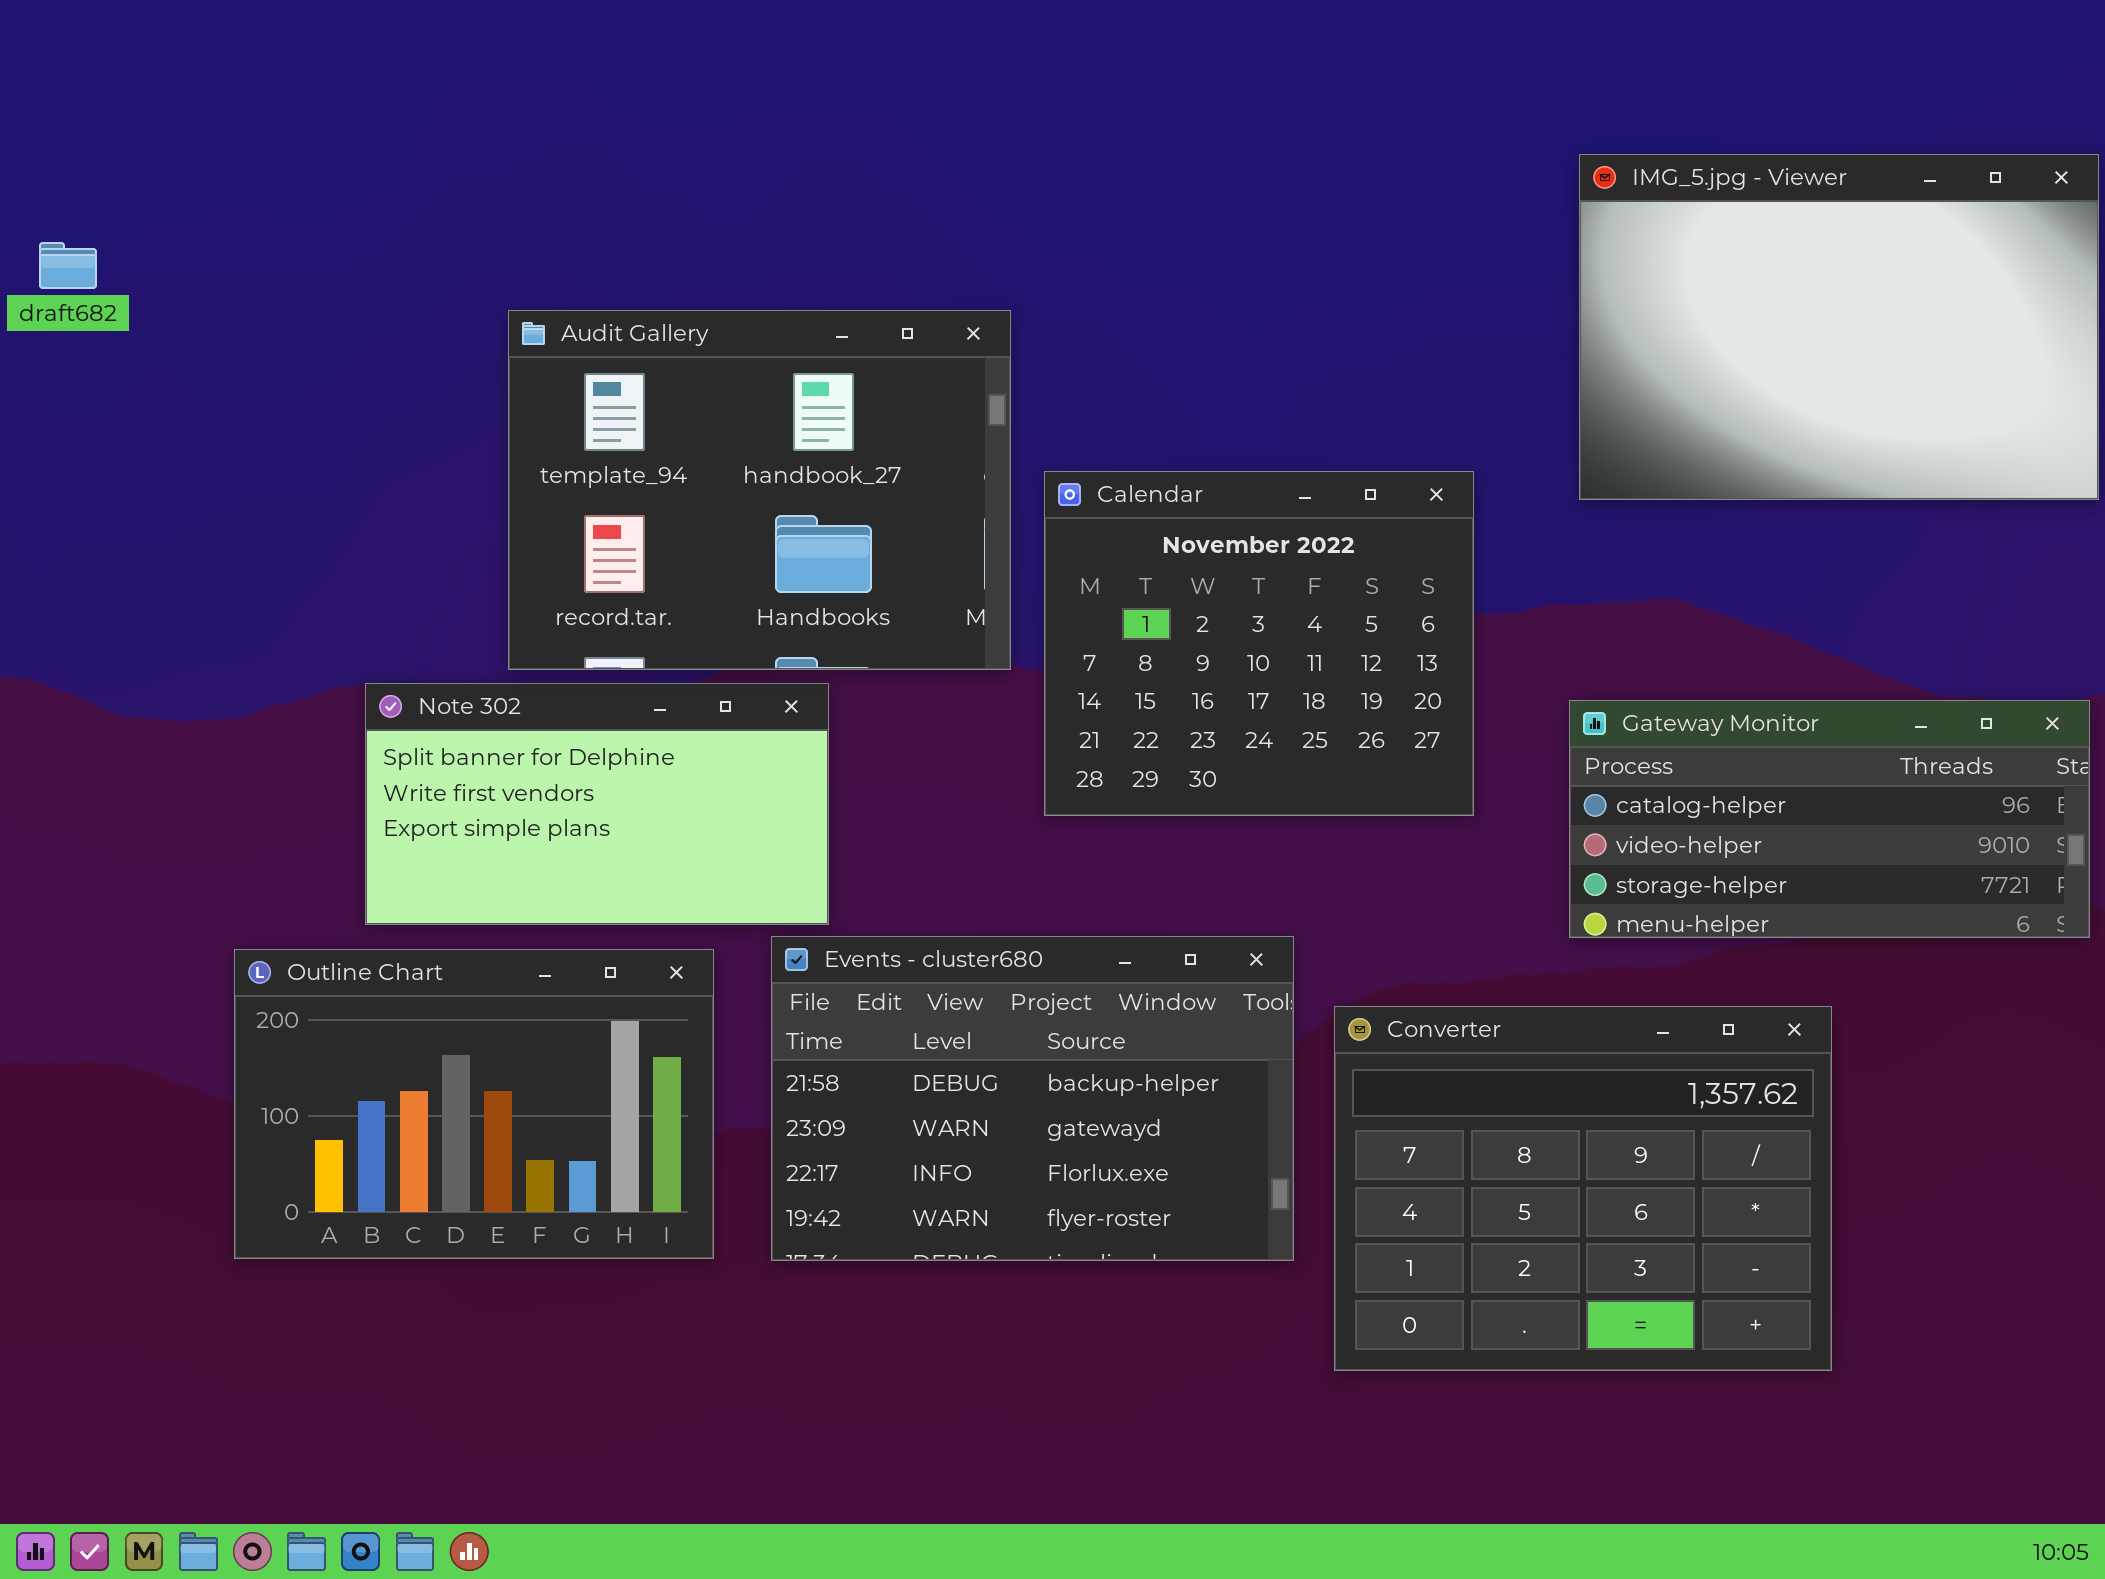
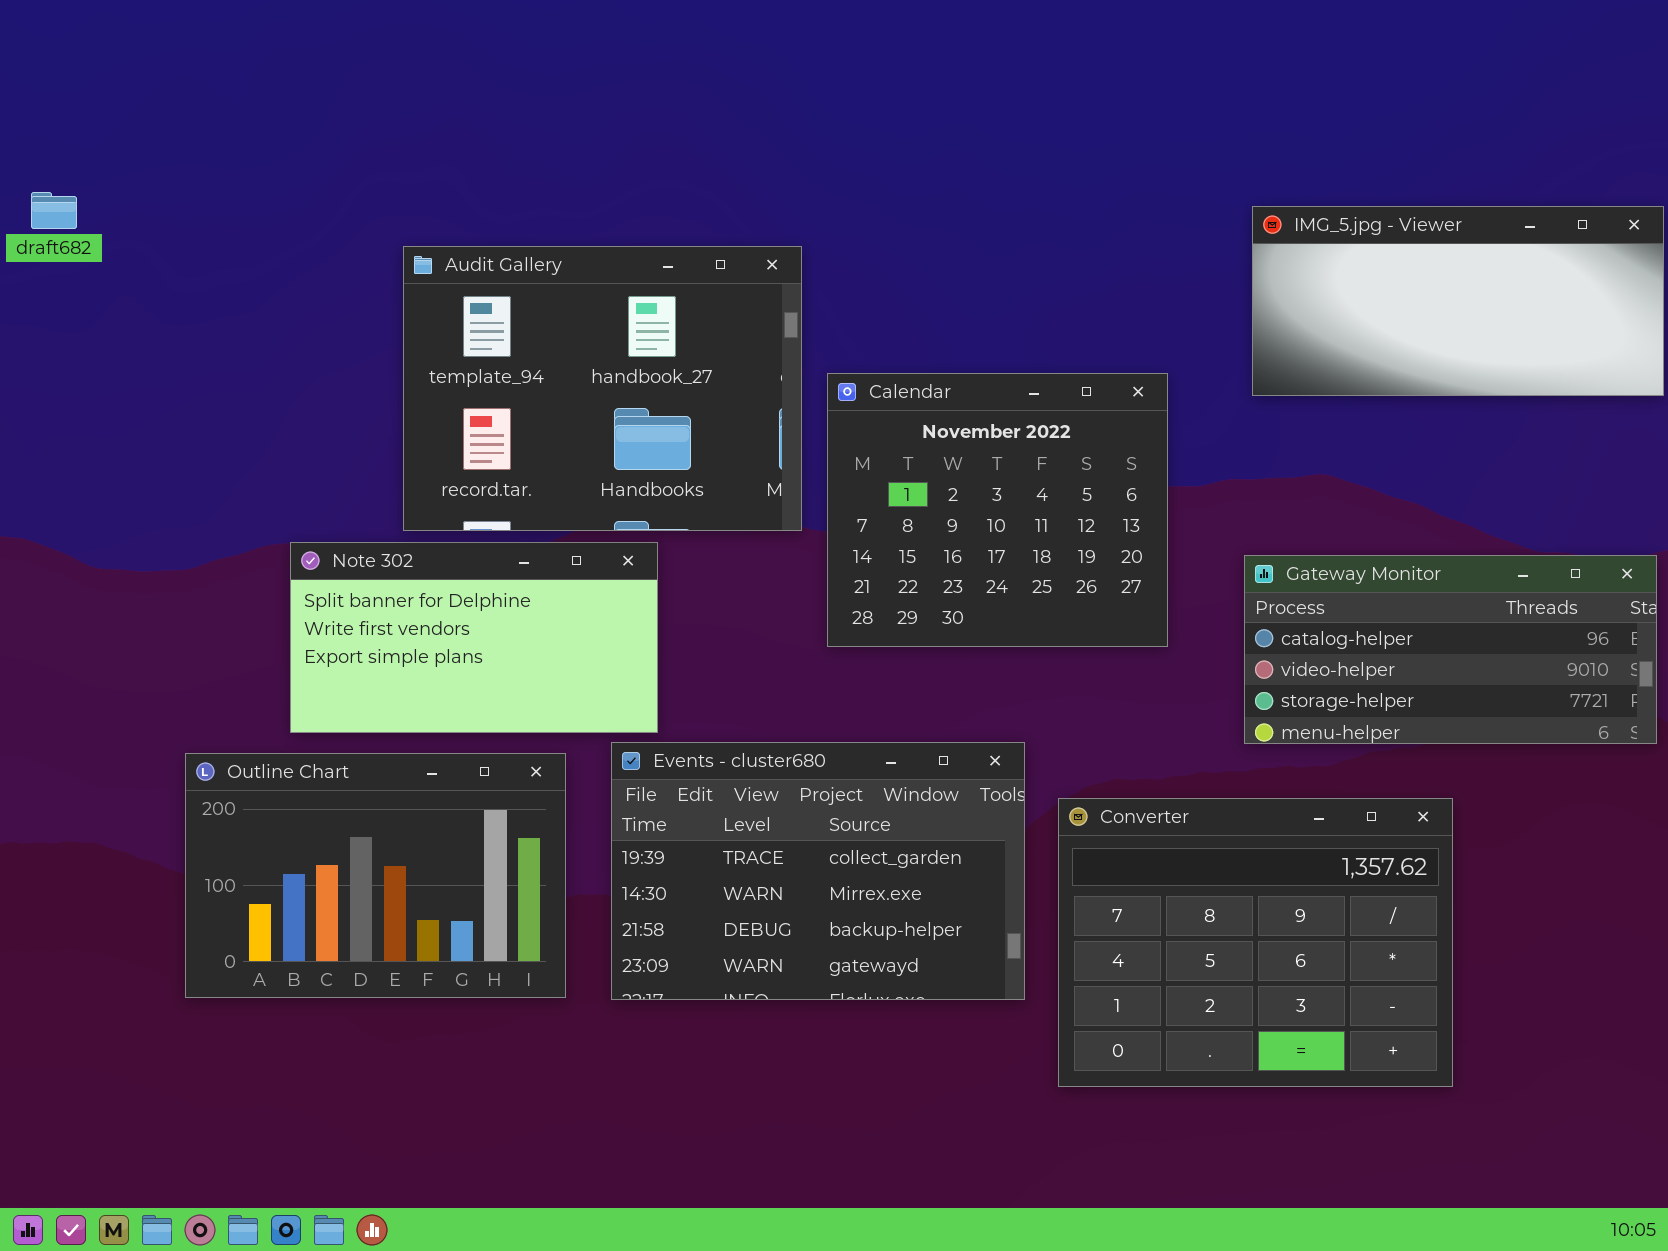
IMG_5.jpg - Viewer: [1579,154,2099,500] -> [1252,206,1664,396], resized
Events - cluster680: [771,936,1294,1261] -> [611,742,1025,1000], scrolled up 2 rows

